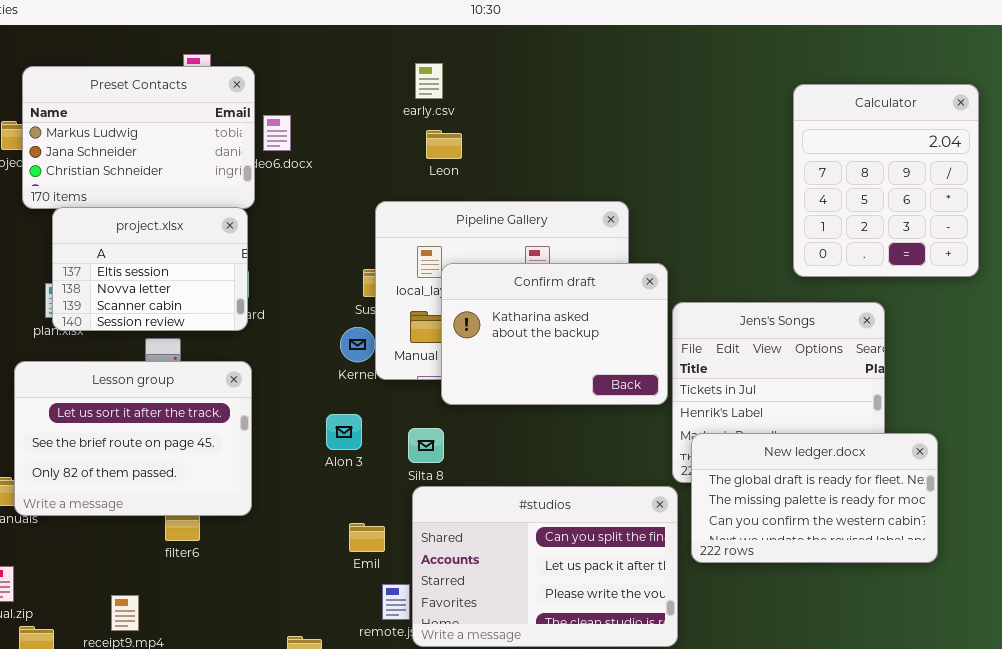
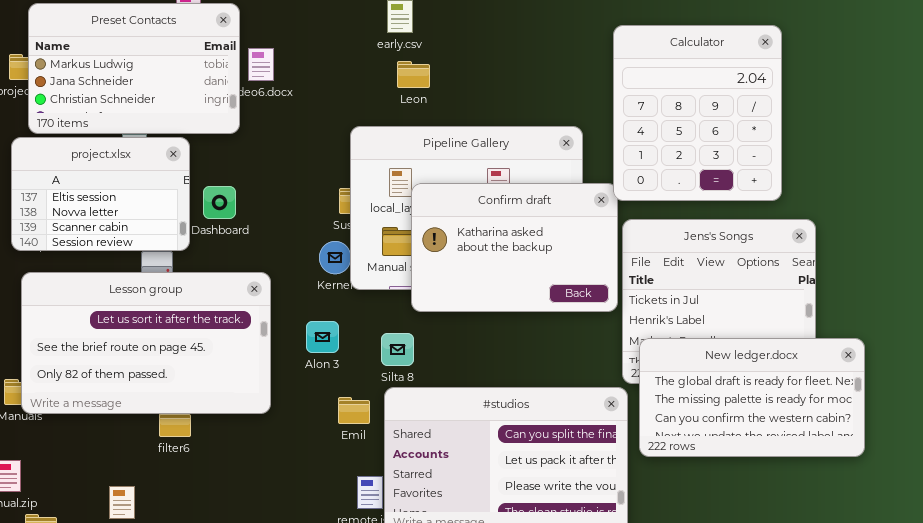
Calculator: [793,84,979,277] -> [613,25,782,201], moved
project.xlsx: [52,207,248,331] -> [11,137,190,251], moved
Lesson group: [14,361,252,516] -> [21,272,271,414], resized
Emil: [349,523,385,552] -> [338,397,370,424], moved

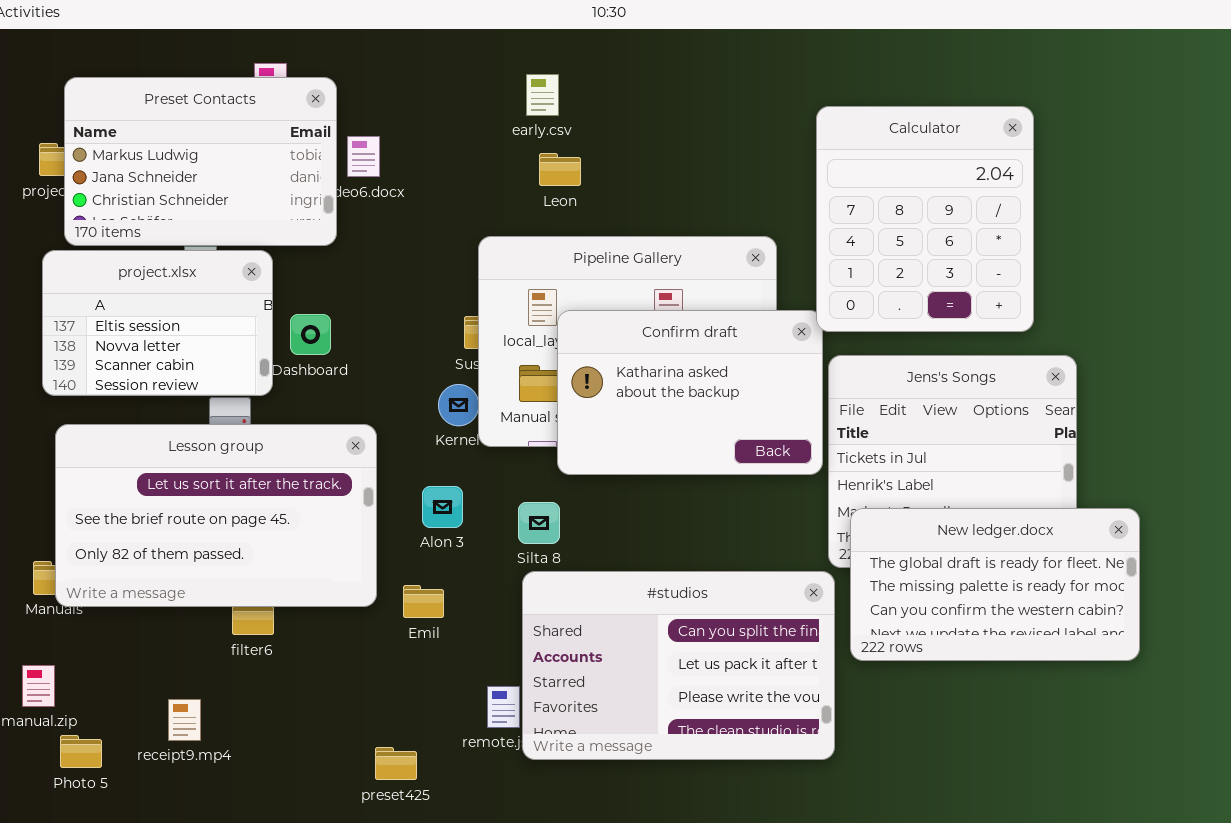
Emil: [338,397,370,424] -> [403,585,444,618], moved

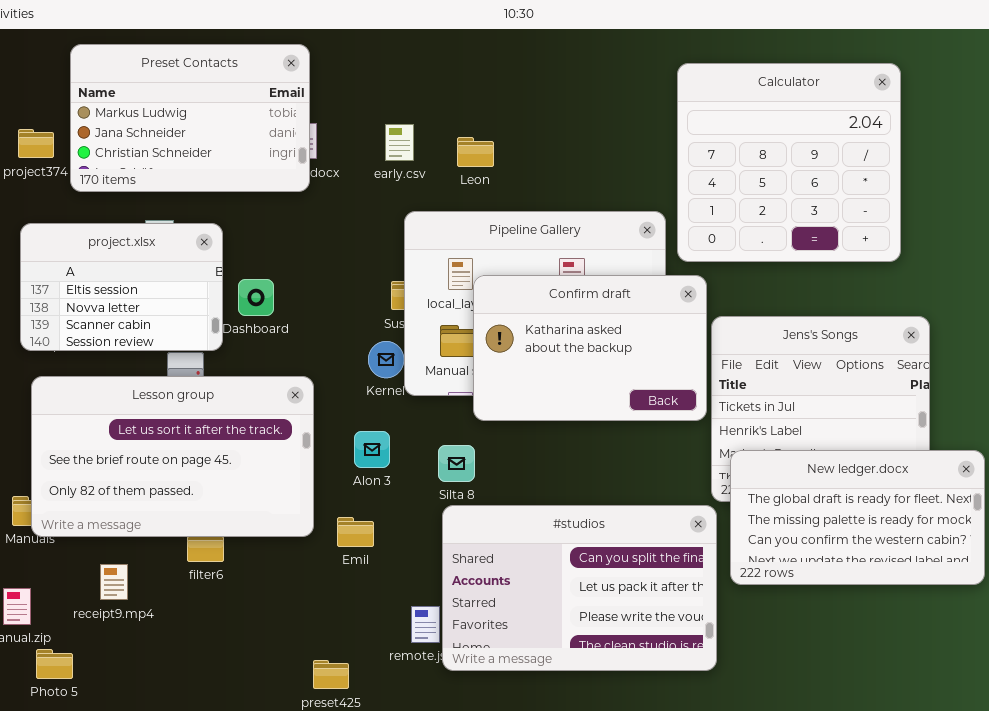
early.csv: [526,74,559,116] -> [385,124,414,161], moved
Preset Contacts: [64,77,337,246] -> [70,44,310,192], moved
Calculator: [816,106,1034,332] -> [677,63,901,262], moved, resized
receipt9.mp4: [168,699,201,741] -> [100,564,128,600], moved

